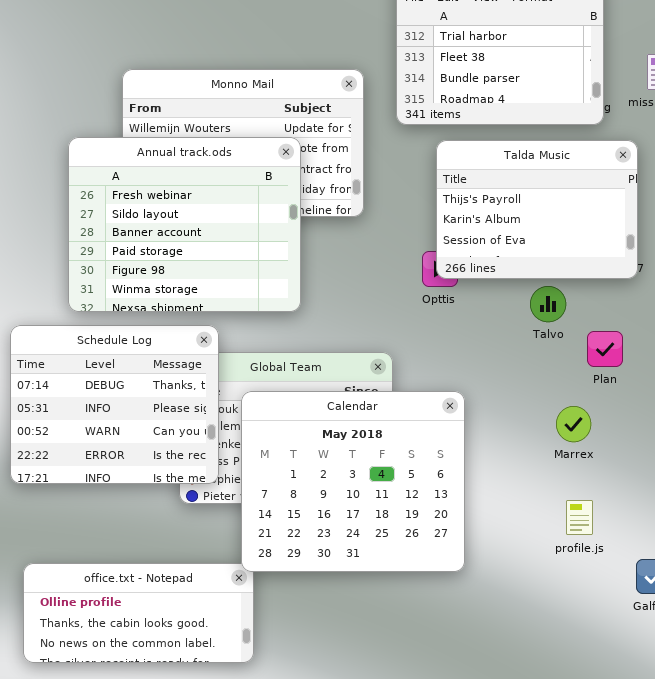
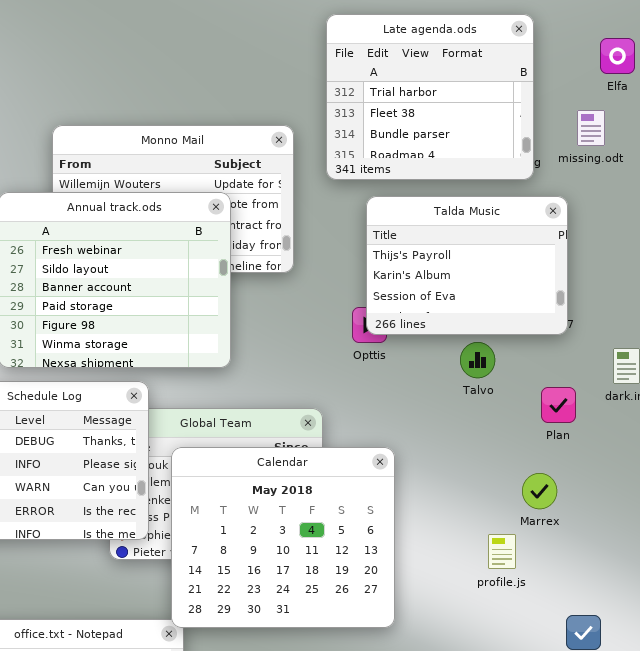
Plan: [587,331,623,367] -> [541,387,576,423], moved
Marrex: [556,406,591,442] -> [522,473,557,509], moved
profile.js: [566,500,593,535] -> [488,534,516,569], moved

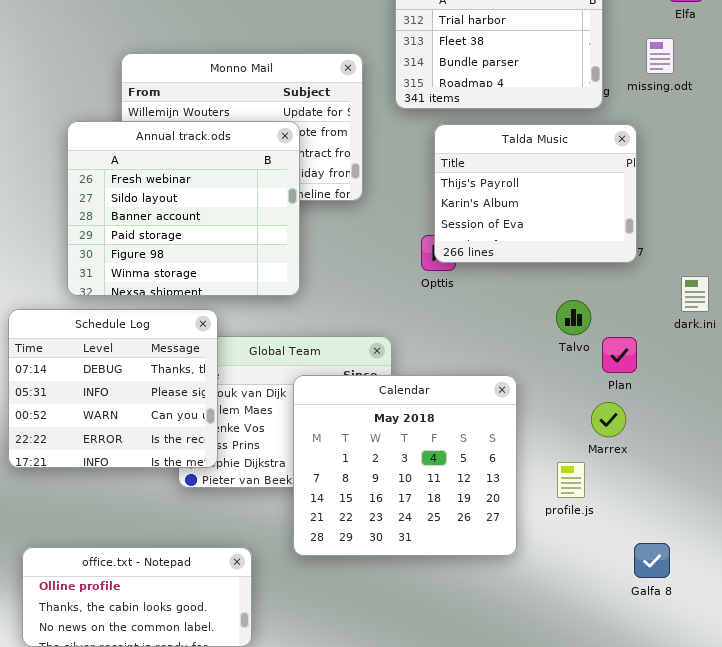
Talvo: [460,342,495,378] -> [556,300,591,335], moved
Plan: [541,387,576,423] -> [602,337,637,373], moved
Calendar: [171,447,395,628] -> [293,375,517,556], moved

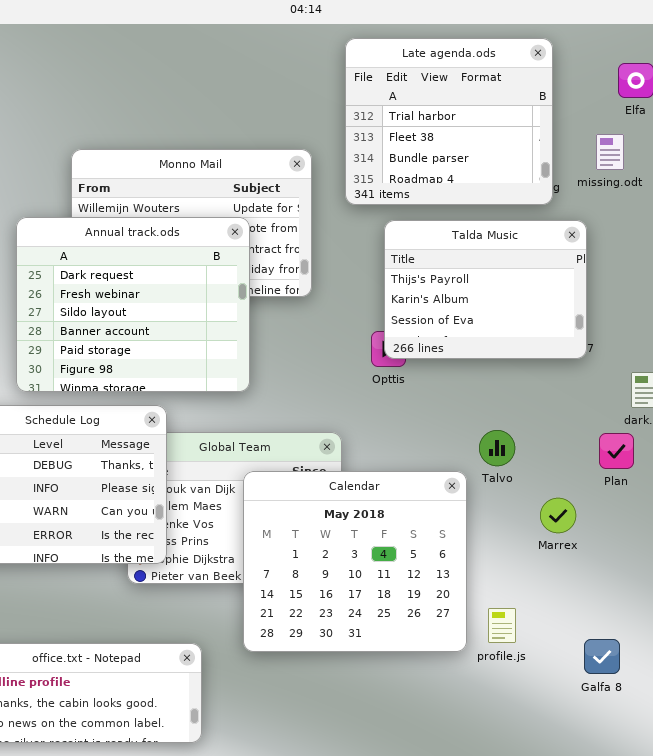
Annual track.ods: [67,121,300,296] -> [16,217,250,392], scrolled up 1 row
Talvo: [556,300,591,335] -> [479,430,515,466], moved
Plan: [602,337,637,373] -> [599,433,634,469], moved
profile.js: [557,462,585,498] -> [488,608,516,643], moved

